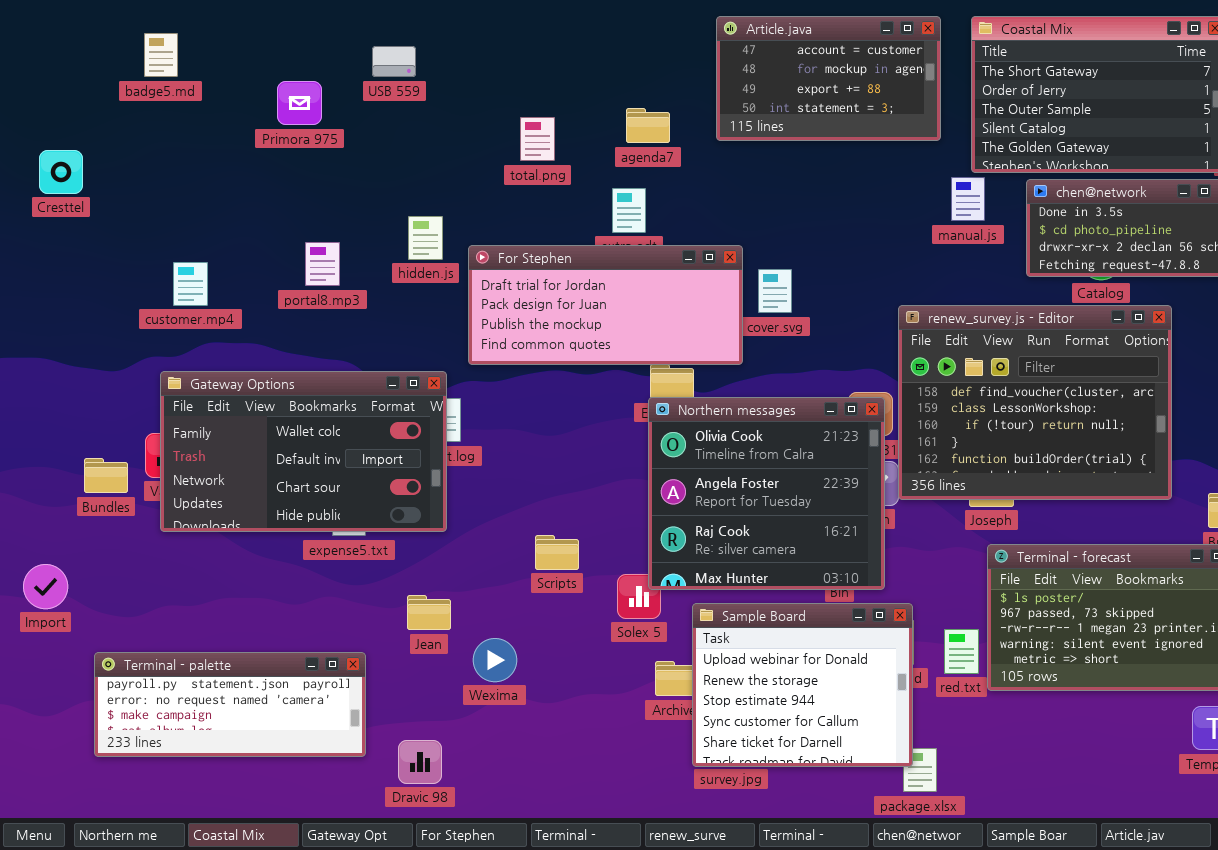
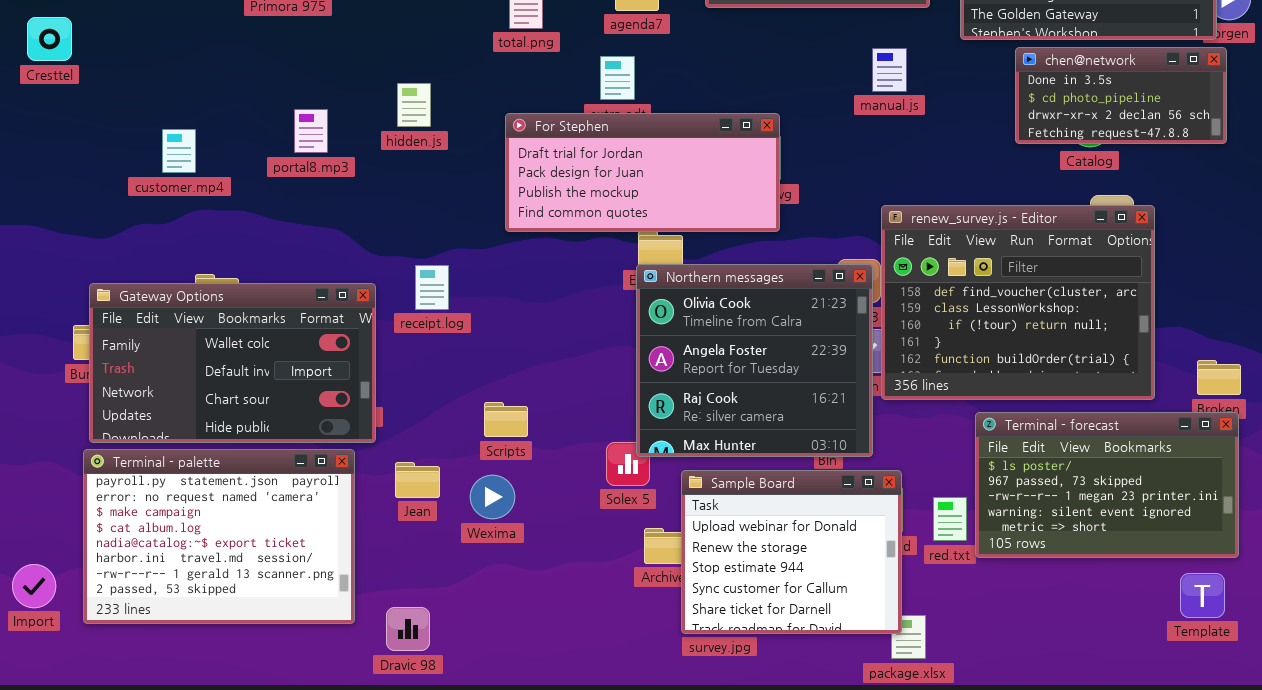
manual.js: [951,177,985,221] -> [872,48,907,92], moved
For Stephen: [468,245,743,365] -> [505,113,780,232], moved
renew_survey.js - Editor: [898,305,1172,500] -> [881,205,1155,400], moved
Gateway Options: [160,371,447,532] -> [89,283,376,443], moved
Scripts: [535,535,579,570] -> [484,402,528,437], moved
Import: [23,564,68,609] -> [12,564,56,608], moved
Wexima: [473,638,517,682] -> [470,475,515,519], moved
Terminal - palette: [94,652,366,757] -> [83,449,355,624], resized

